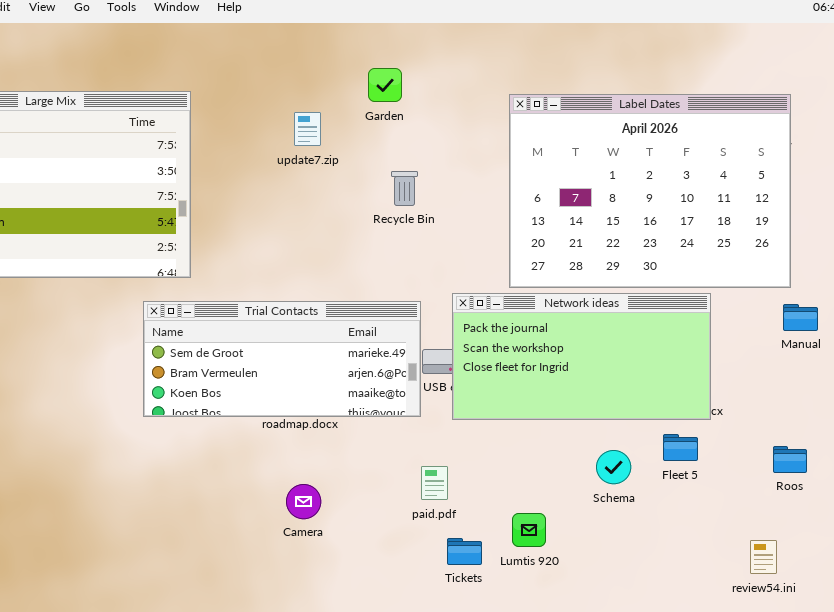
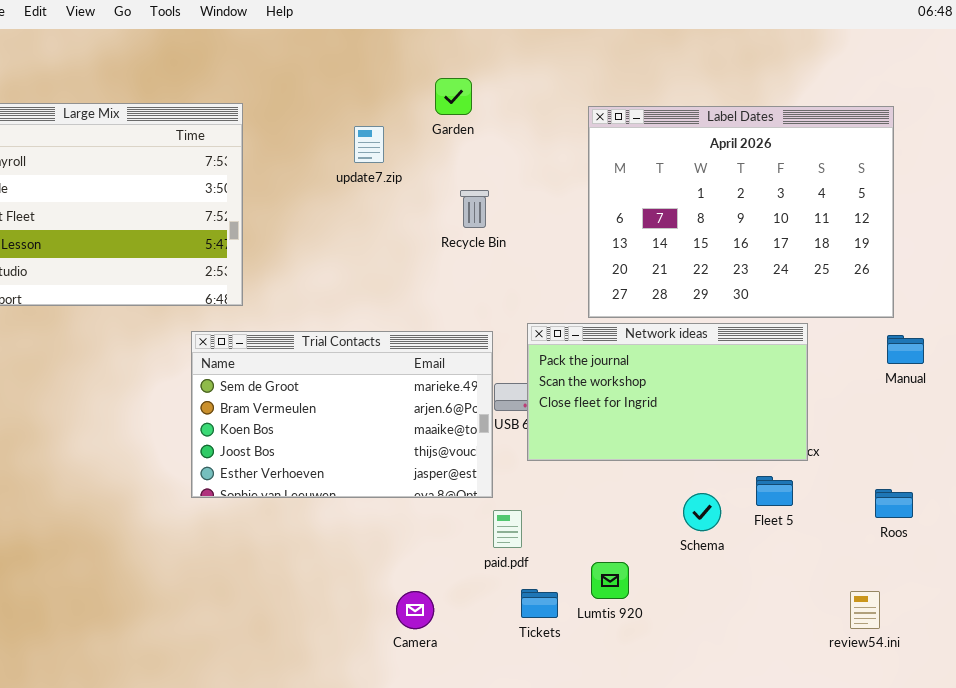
Trial Contacts: [143,301,421,417] -> [191,331,493,498], resized
Camera: [286,484,321,519] -> [396,591,434,629], moved

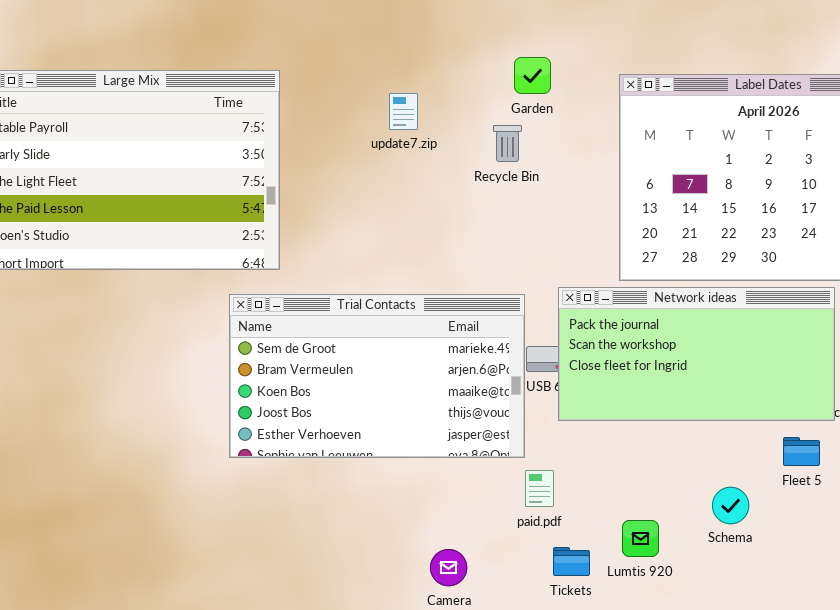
Garden: [435,78,472,115] -> [514,57,551,94], moved
Recycle Bin: [460,190,489,228] -> [493,125,522,162], moved
Schema: [683,493,721,531] -> [712,487,749,524], moved

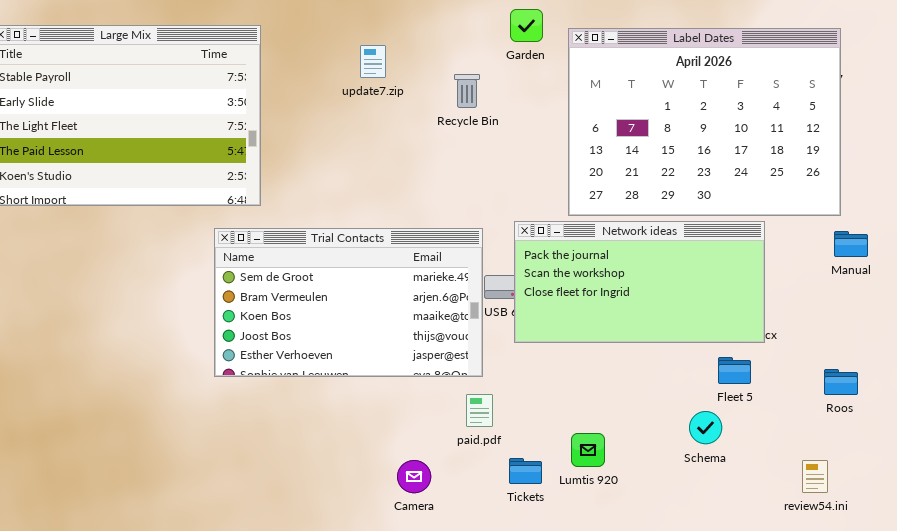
Garden: [514,57,551,94] -> [510,9,543,42], moved
paid.pdf: [525,470,554,507] -> [466,394,493,427], moved
Schema: [712,487,749,524] -> [689,411,722,444], moved

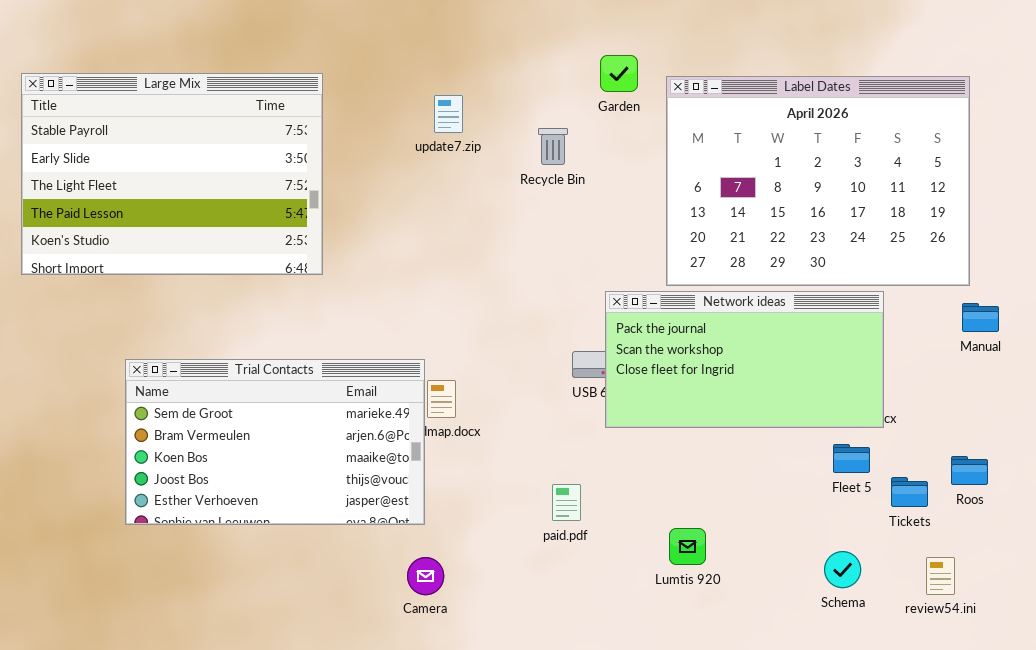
Trial Contacts: [214,228,483,377] -> [125,359,425,525], moved
Schema: [689,411,722,444] -> [824,551,861,588], moved
Tickets: [509,458,542,484] -> [891,477,928,507], moved
Camera: [397,460,431,493] -> [407,557,444,595], moved

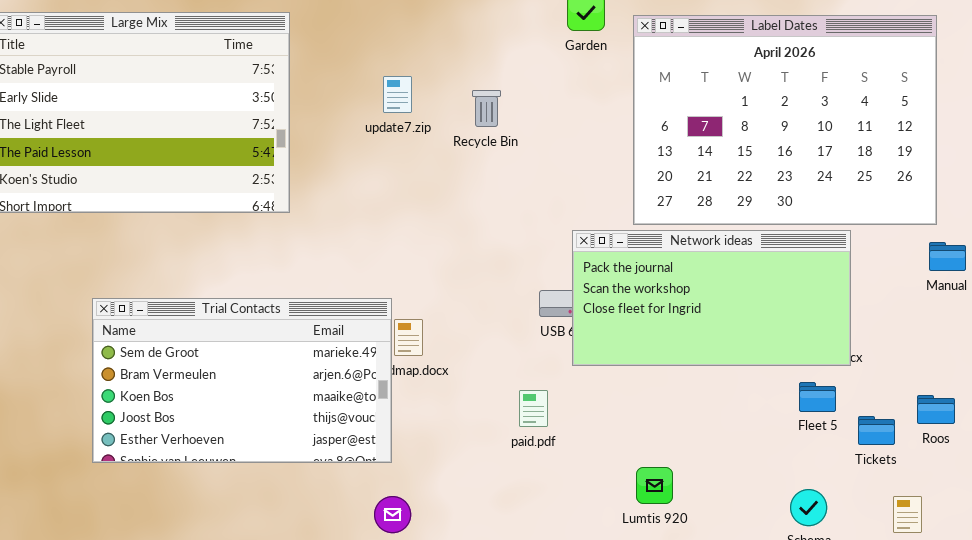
update7.zip: [434,95,463,133] -> [383,76,412,113], moved
Recycle Bin: [538,128,568,165] -> [472,90,501,127], moved
paid.pdf: [552,484,581,521] -> [519,390,548,427], moved

